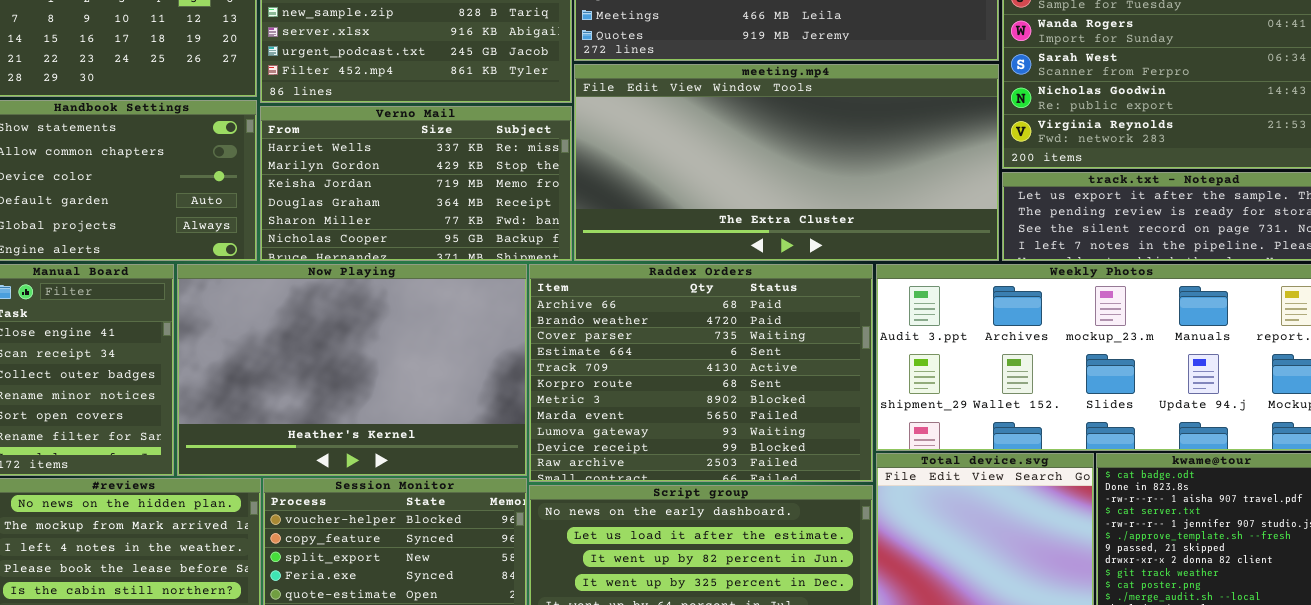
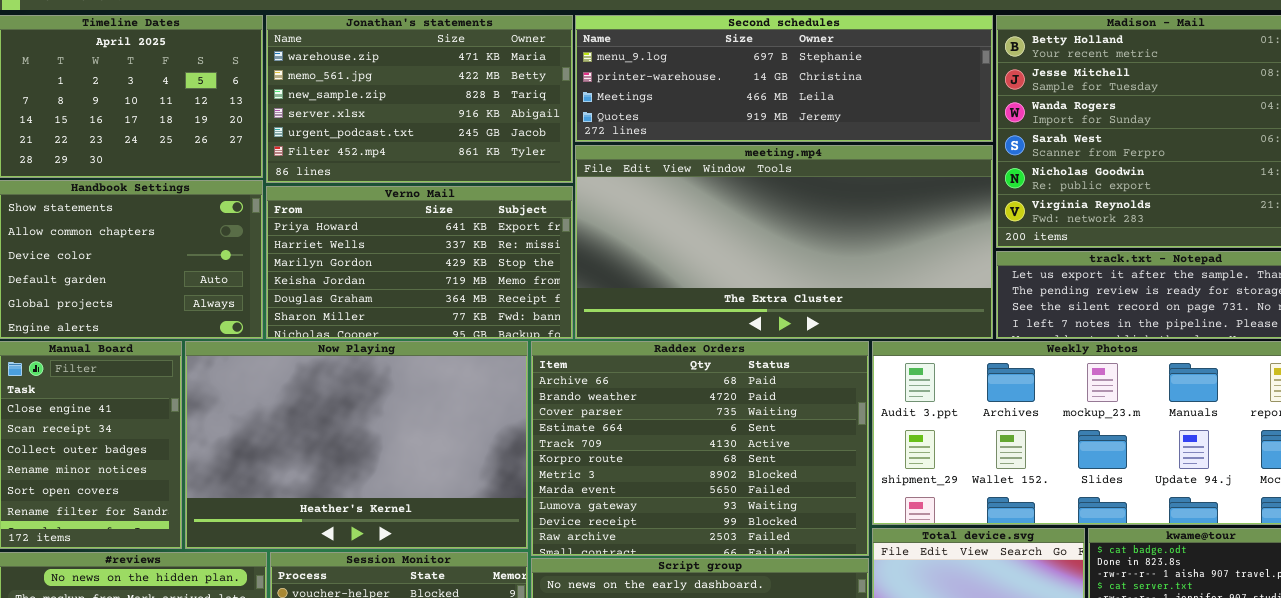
Verno Mail: [260,106,572,261] -> [266,186,573,339], scrolled up 1 row

